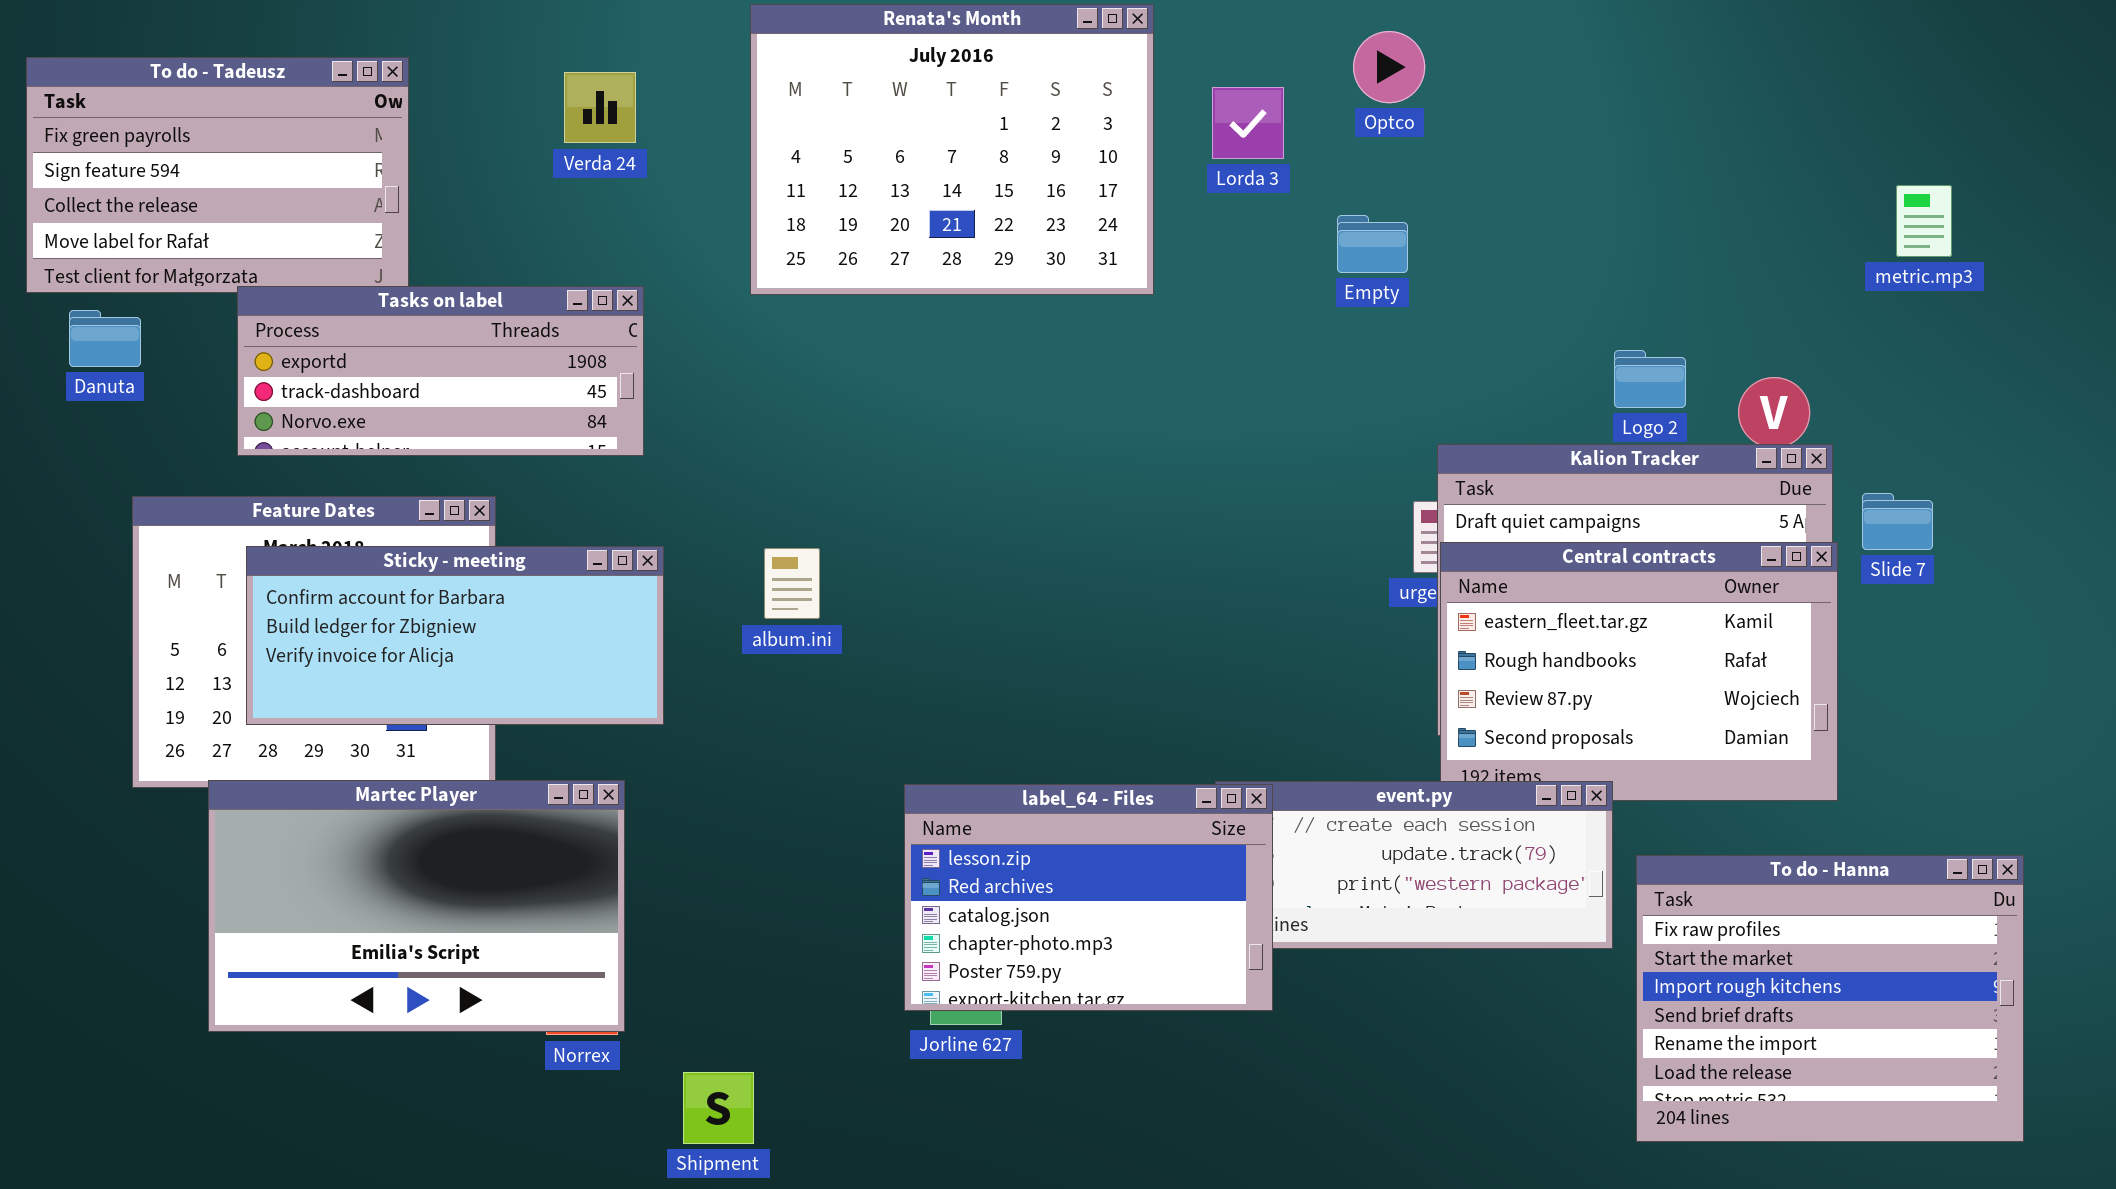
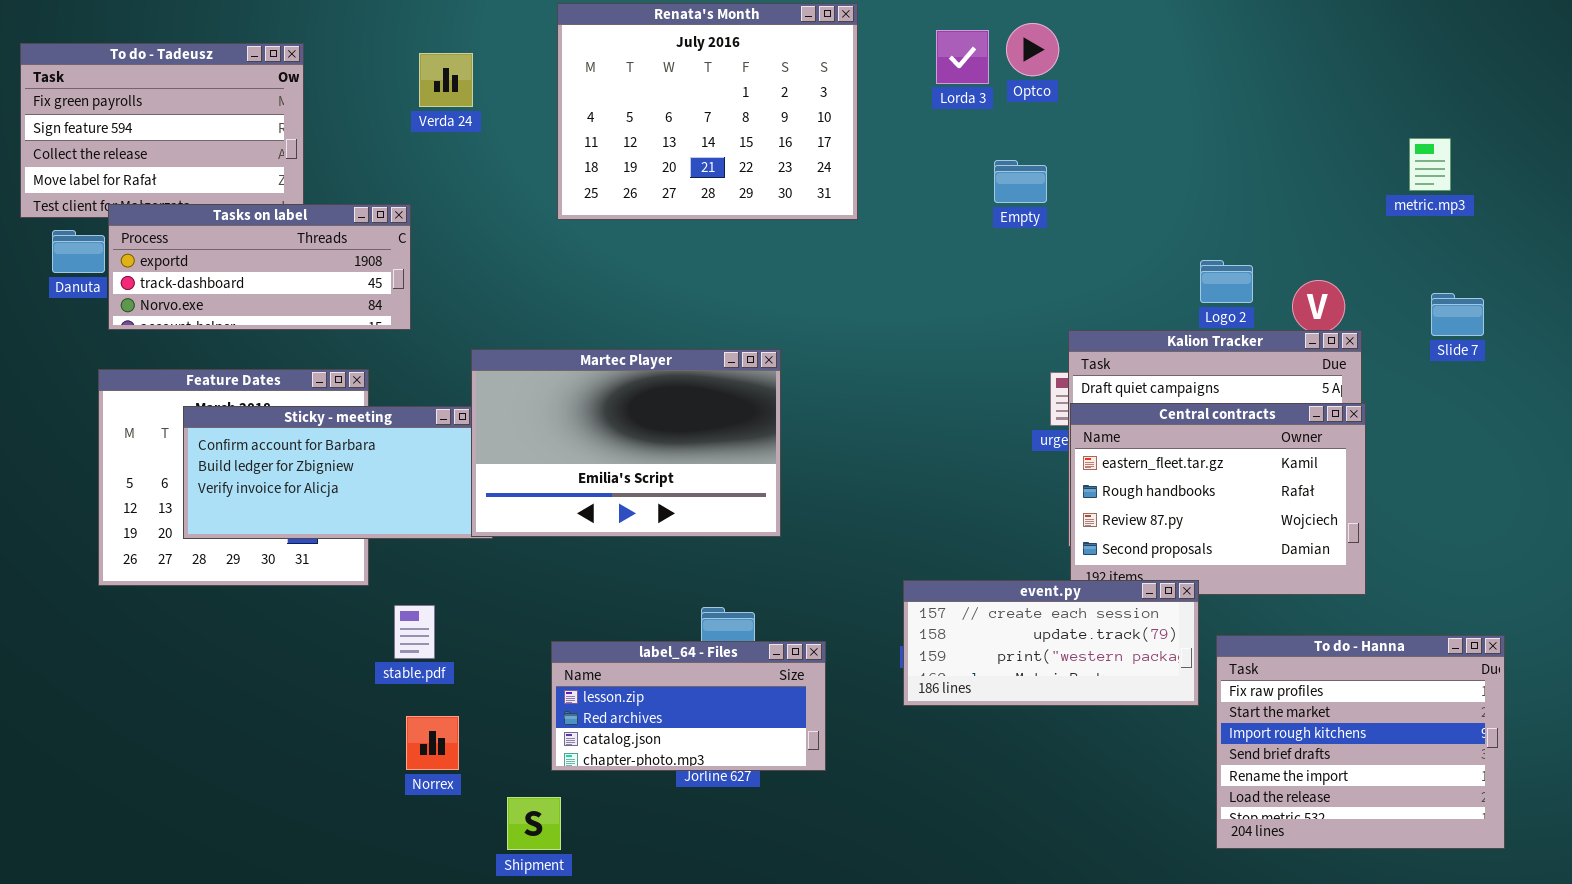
Lorda 3: [1212,87,1284,159] -> [936,30,989,84], moved
Tasks on label: [237,286,644,456] -> [108,204,411,330], moved
Slide 7: [1862,493,1933,550] -> [1431,293,1484,336], moved
Martec Player: [208,780,625,1032] -> [471,349,781,537], moved
label_64 - Files: [904,784,1273,1011] -> [551,641,826,771], moved, resized

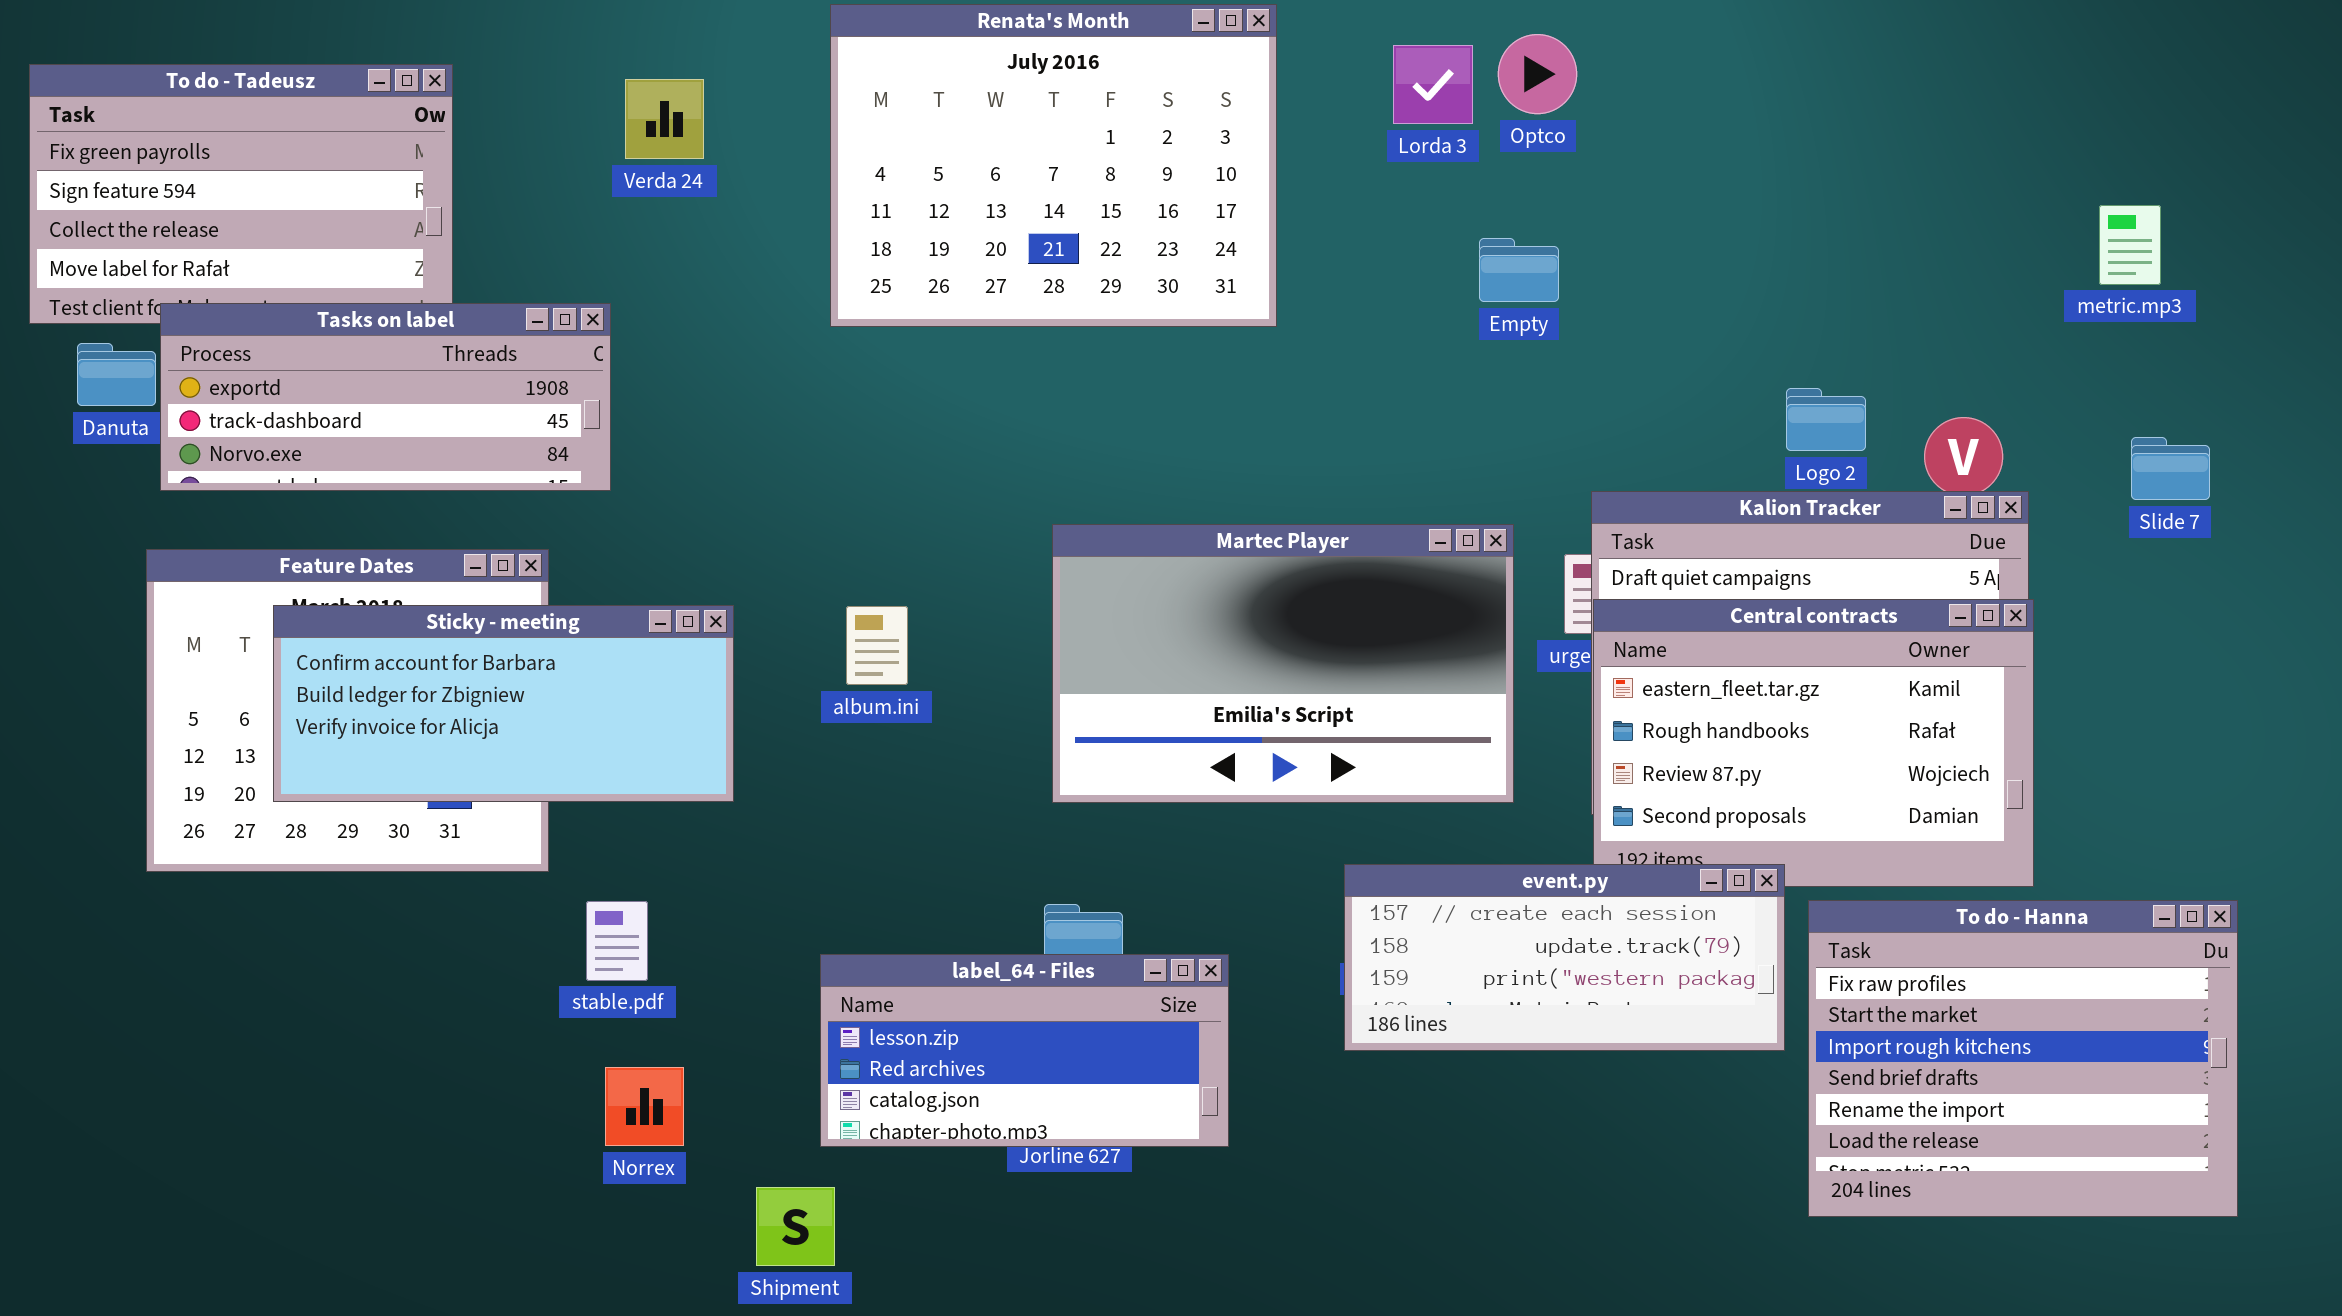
Martec Player: [471,349,781,537] -> [1052,524,1514,803], moved
To do - Hanna: [1216,635,1505,849] -> [1808,900,2238,1217], moved

